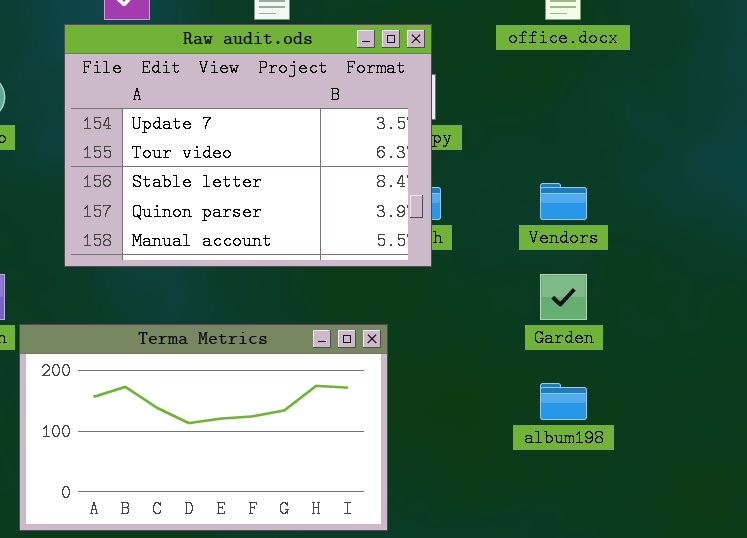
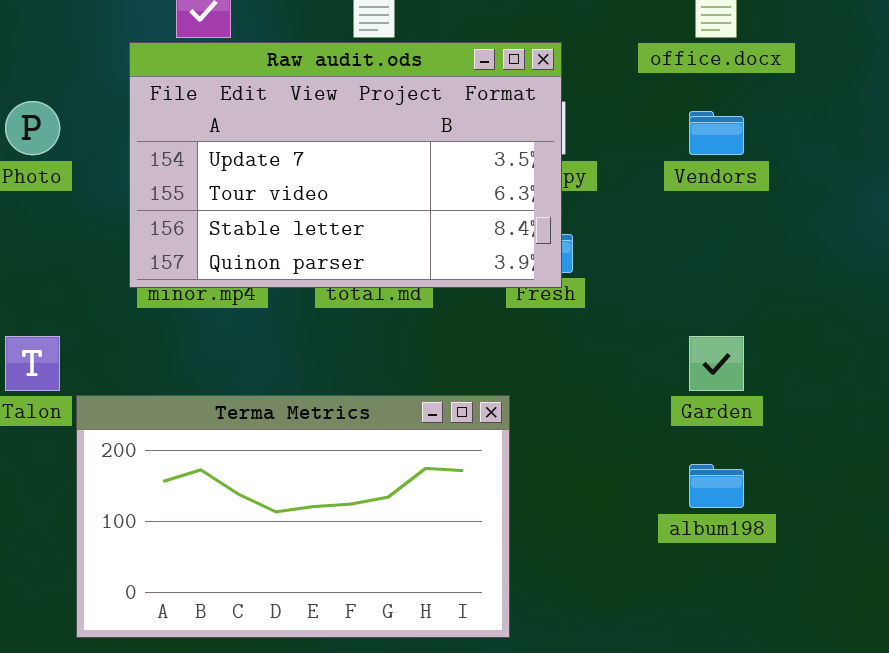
Raw audit.ods: [64,24,432,267] -> [129,42,562,288], resized
Vendors: [540,183,587,220] -> [689,111,744,155], moved

